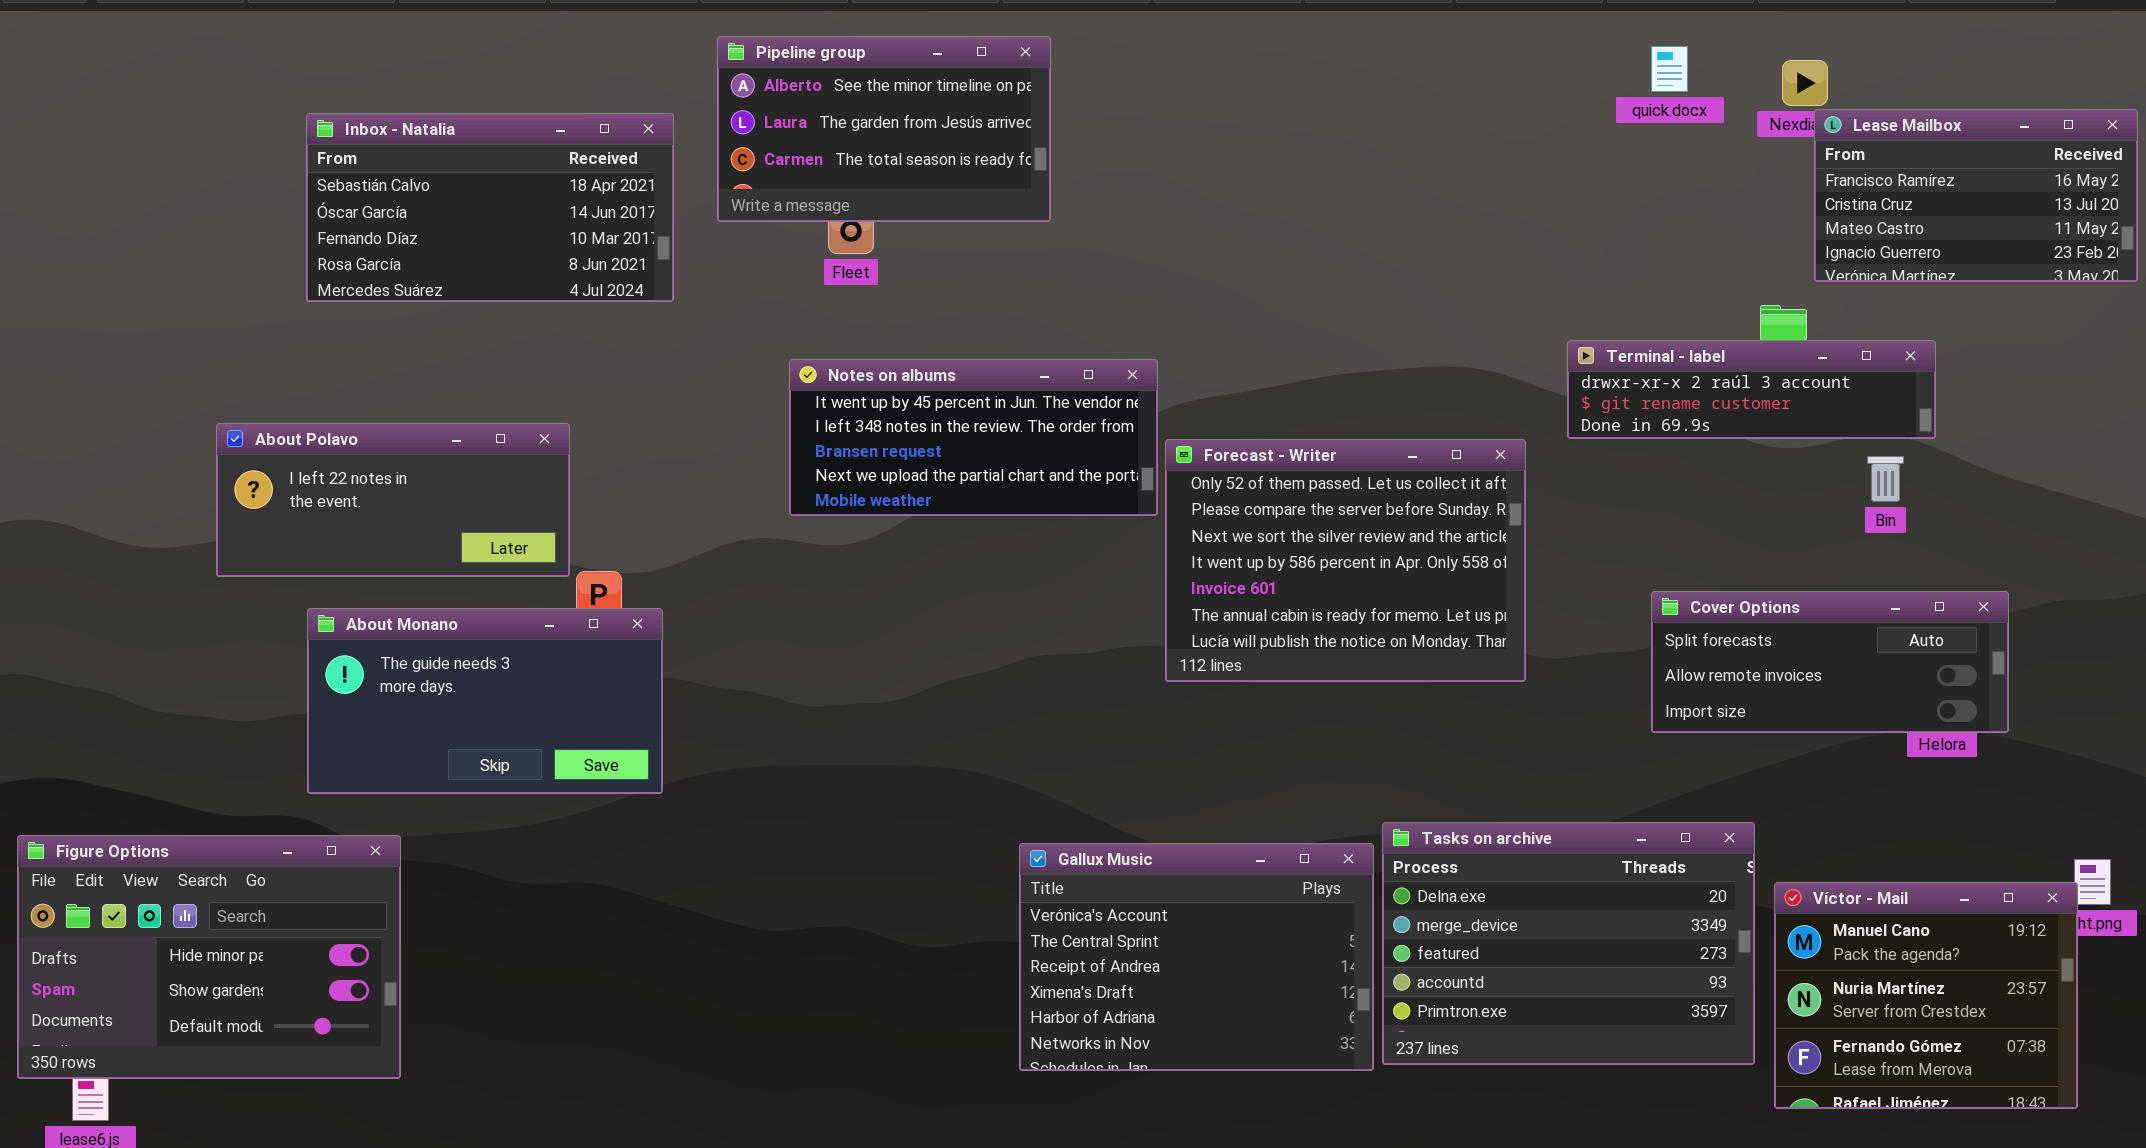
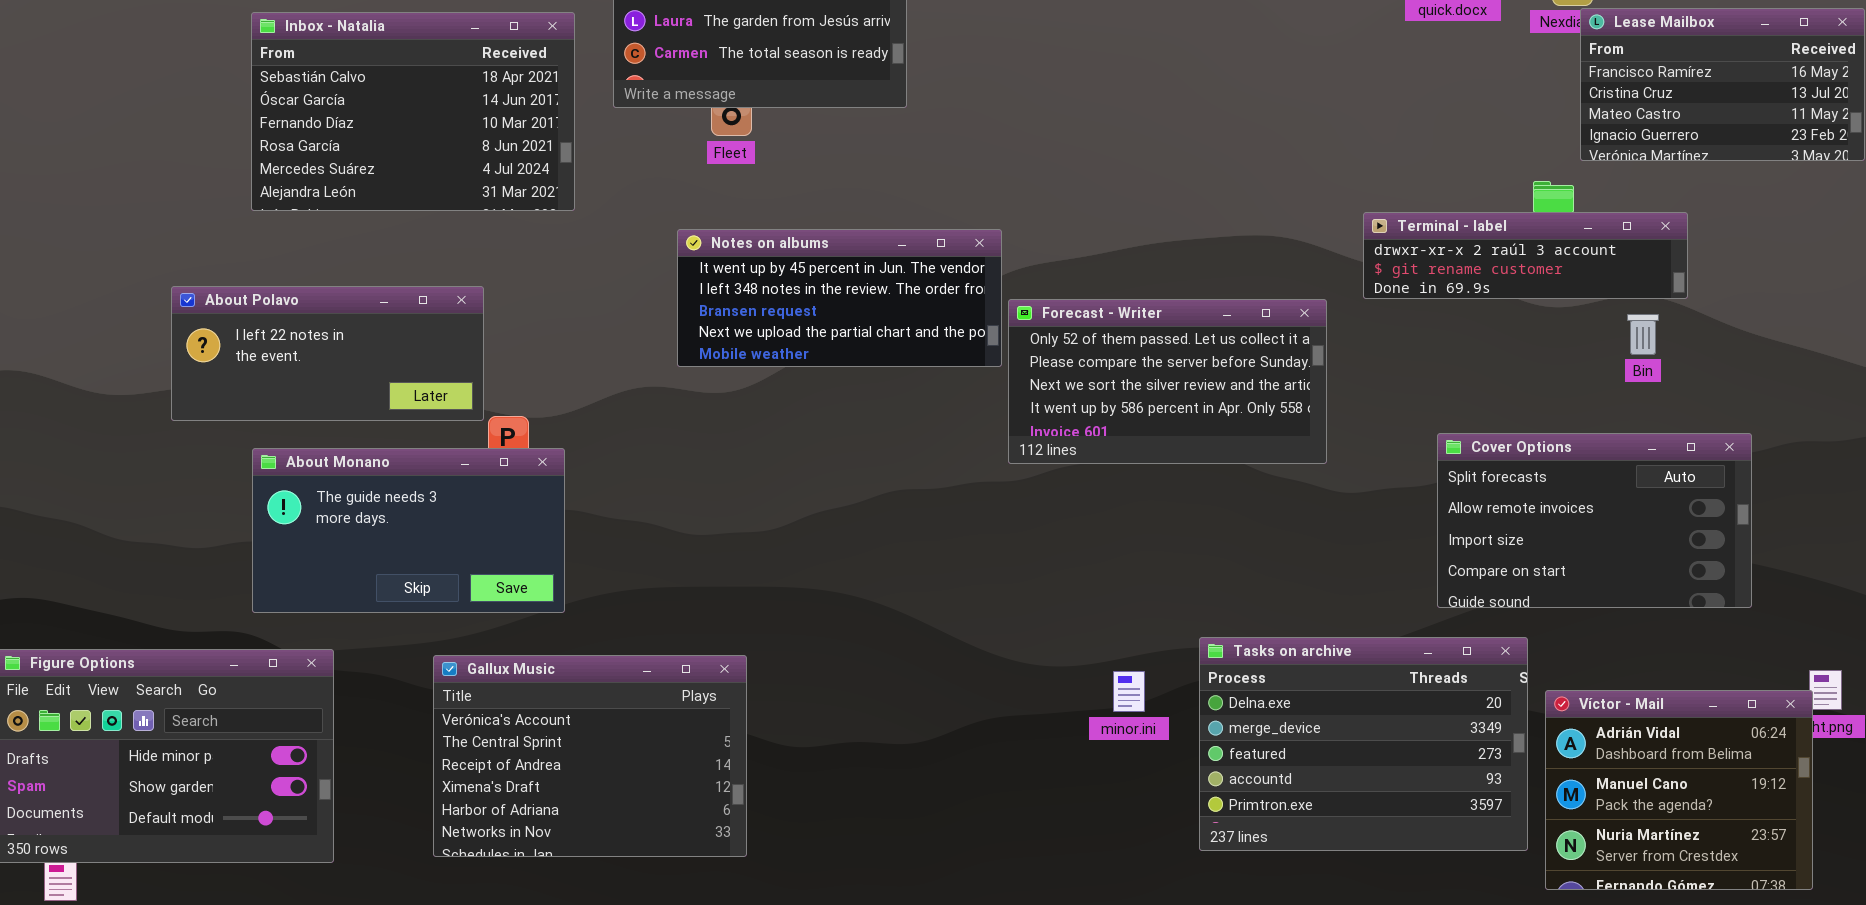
Inbox - Natalia: [306,113,674,302] -> [251,12,575,211], resized
Forecast - Writer: [1165,439,1526,682] -> [1008,299,1327,464], resized
Cover Options: [1651,591,2009,733] -> [1437,433,1752,608], resized
Gallux Music: [1019,843,1374,1071] -> [433,655,747,857], moved
Víctor - Mail: [1774,882,2078,1109] -> [1545,690,1813,890], scrolled up 1 row

